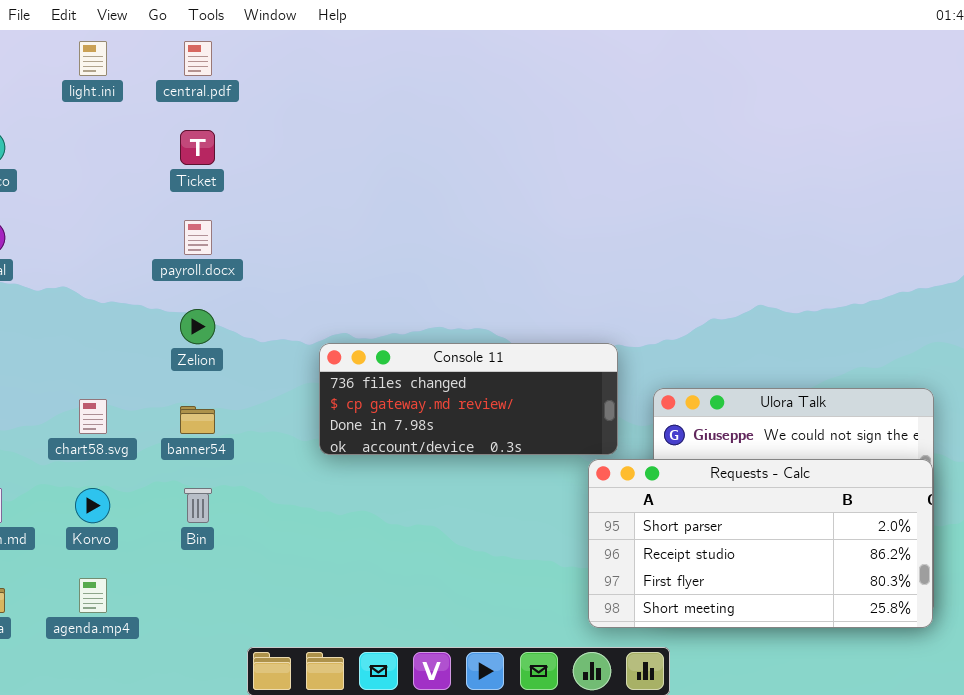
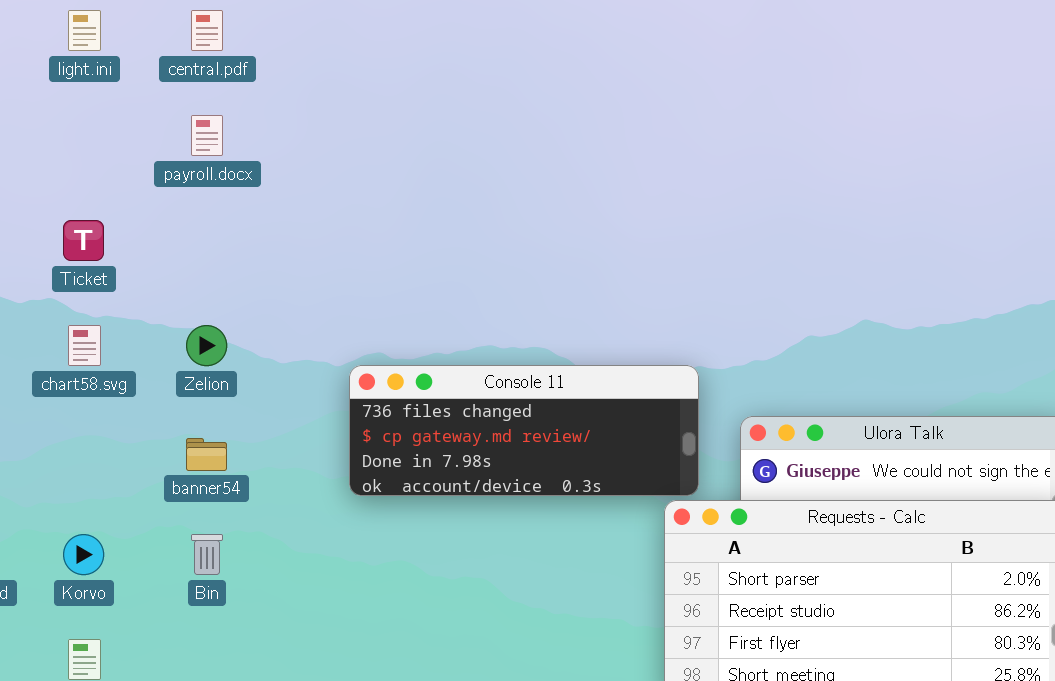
Ticket: [180,130,215,165] -> [63,220,104,261], moved
payroll.docx: [184,220,212,255] -> [191,115,223,156], moved
chart58.svg: [79,399,107,434] -> [68,325,101,366], moved

